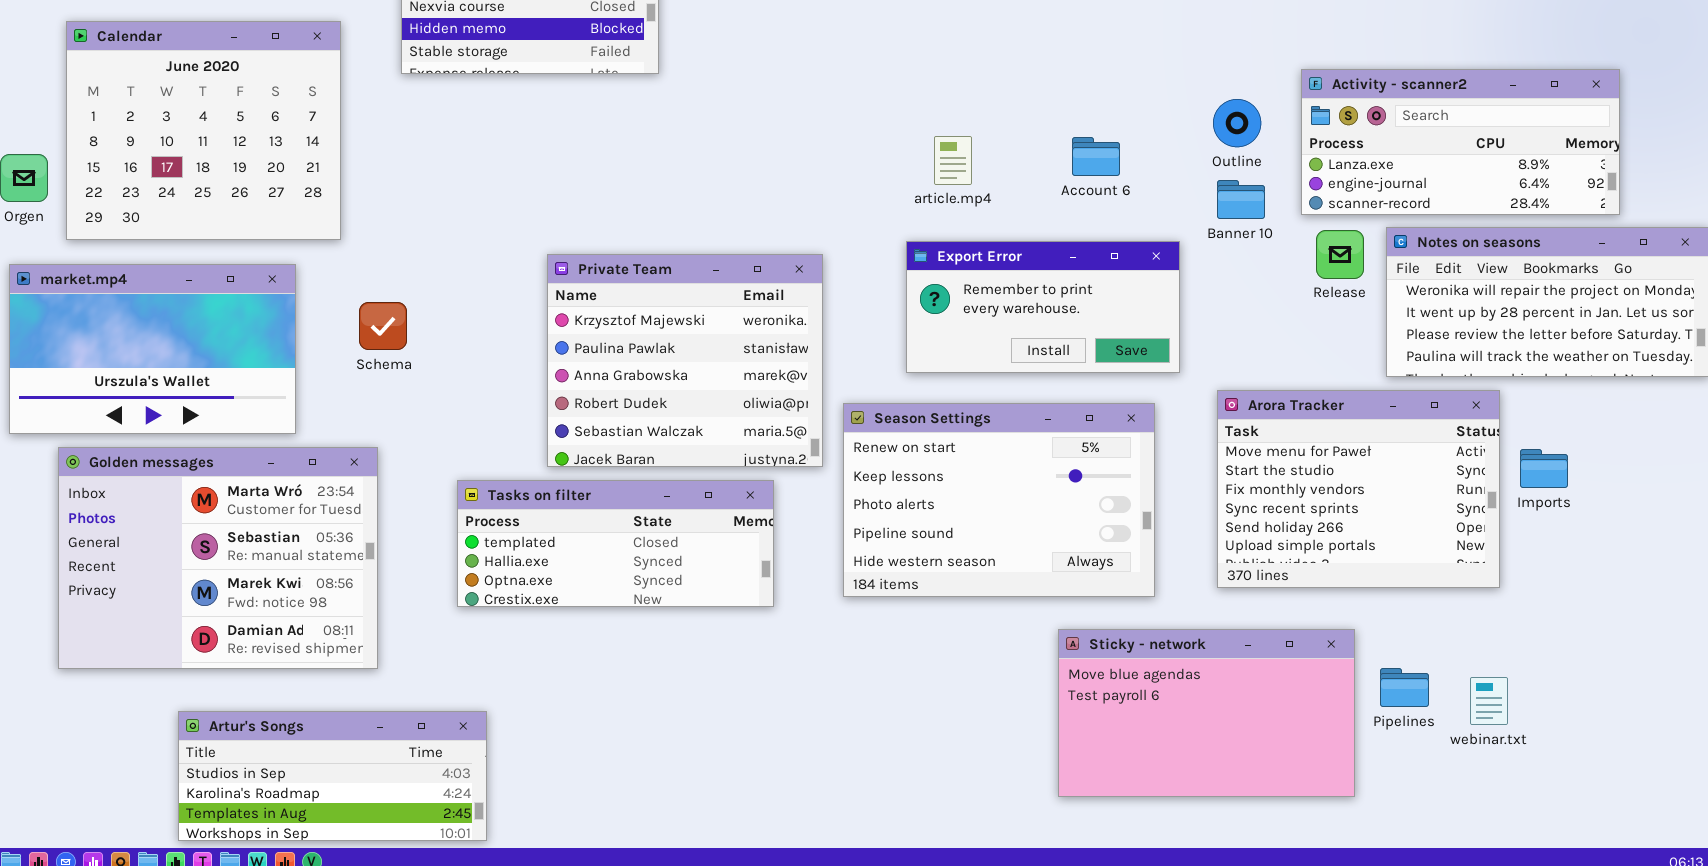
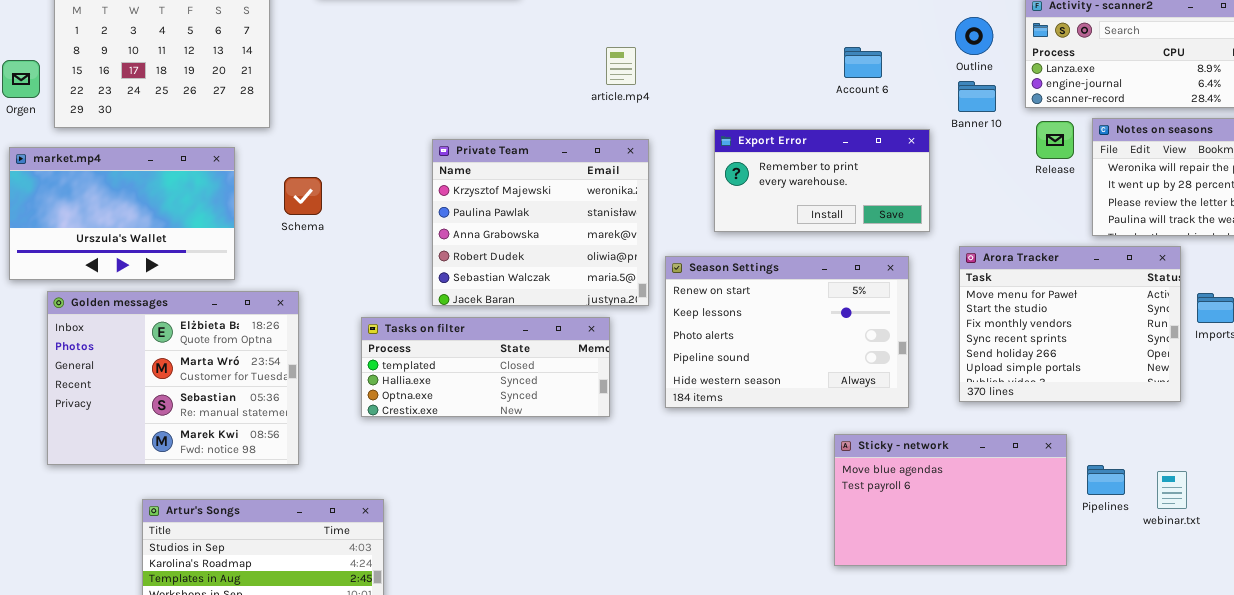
article.mp4: [934,136,972,185] -> [606,47,636,85], moved
Golden messages: [58,447,378,669] -> [47,291,299,465], scrolled up 1 row

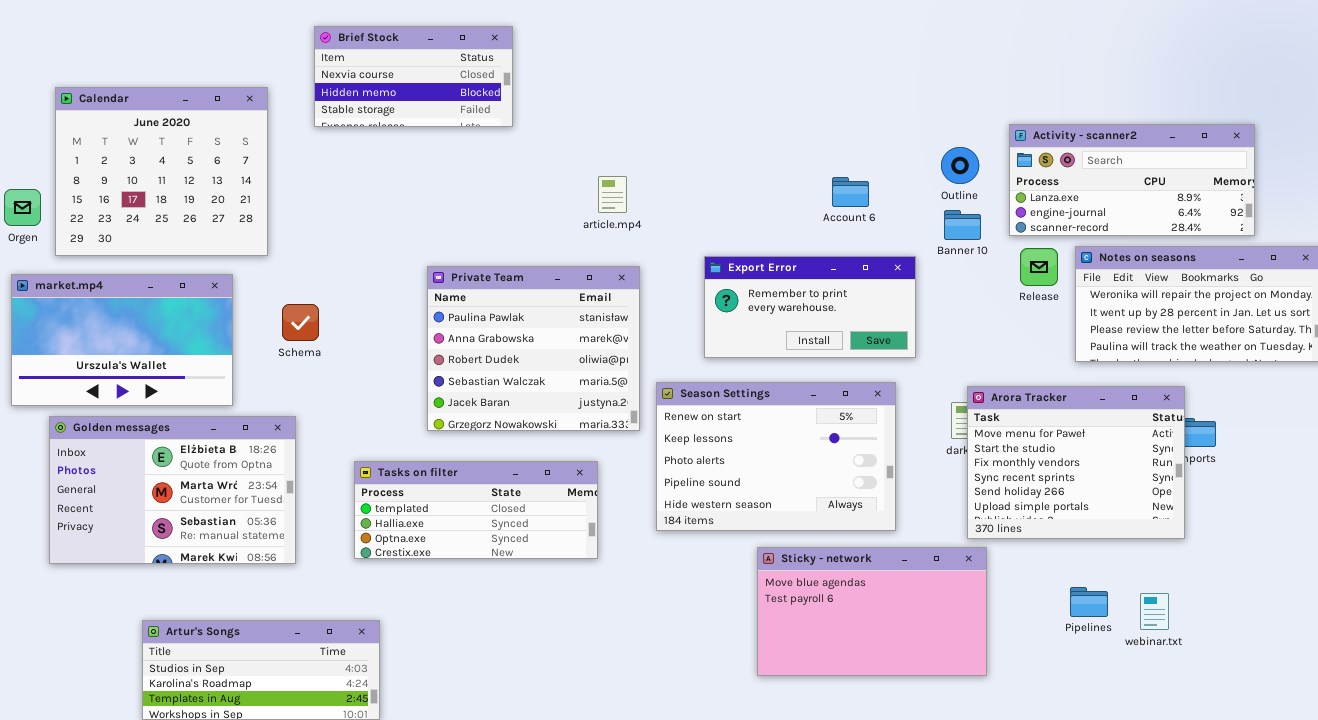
Private Team: [432,139,649,306] -> [427,266,640,431], scrolled down 1 row
Arora Tracker: [959,246,1181,402] -> [967,386,1185,539], moved
Golden messages: [47,291,299,465] -> [49,416,296,564], resized
Tasks on filter: [361,317,610,417] -> [354,461,598,559], moved
Sticky - network: [834,434,1067,566] -> [757,547,987,676], moved

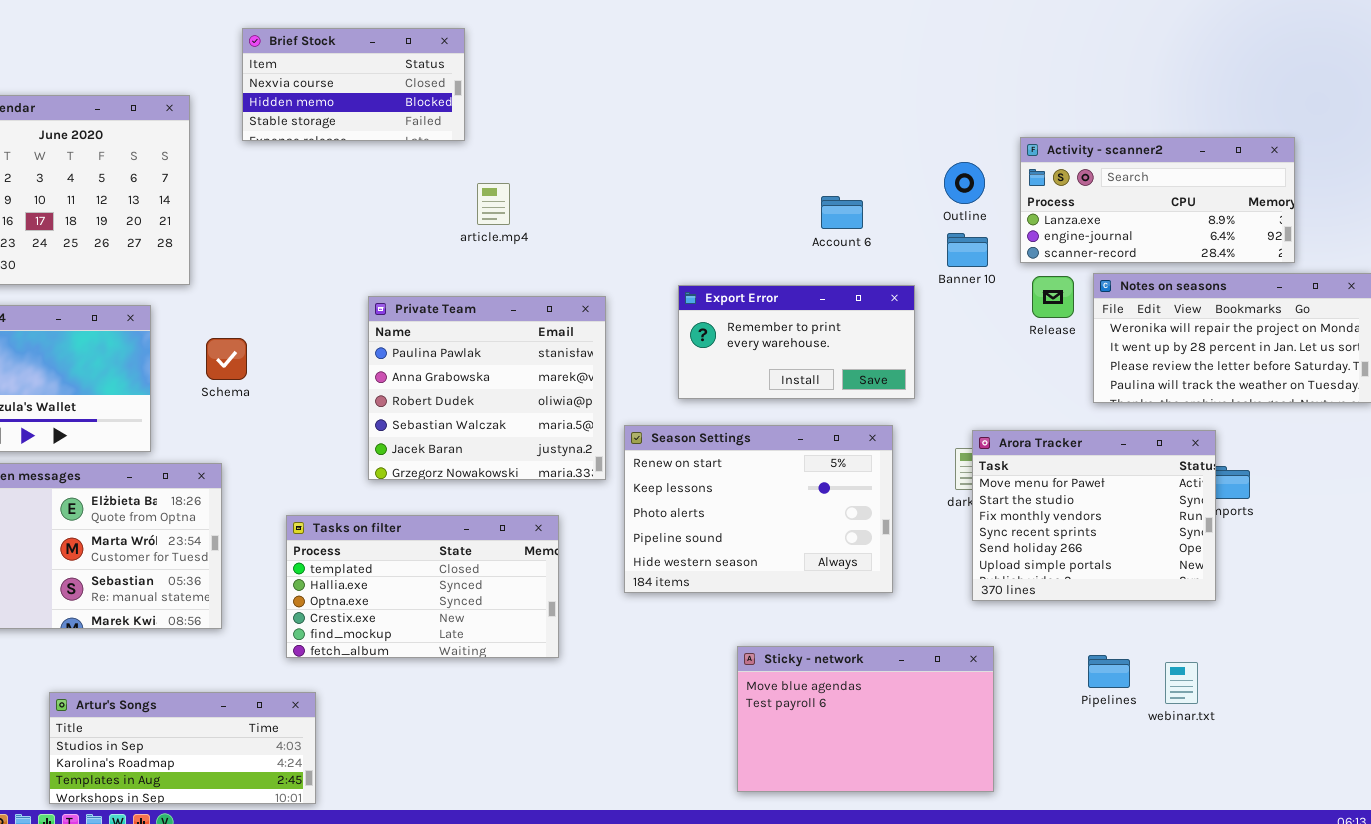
article.mp4: [598,176,627,213] -> [477,183,510,225], moved
Tasks on filter: [354,461,598,559] -> [286,515,559,658], resized
Sticky - network: [757,547,987,676] -> [737,646,994,792], moved

